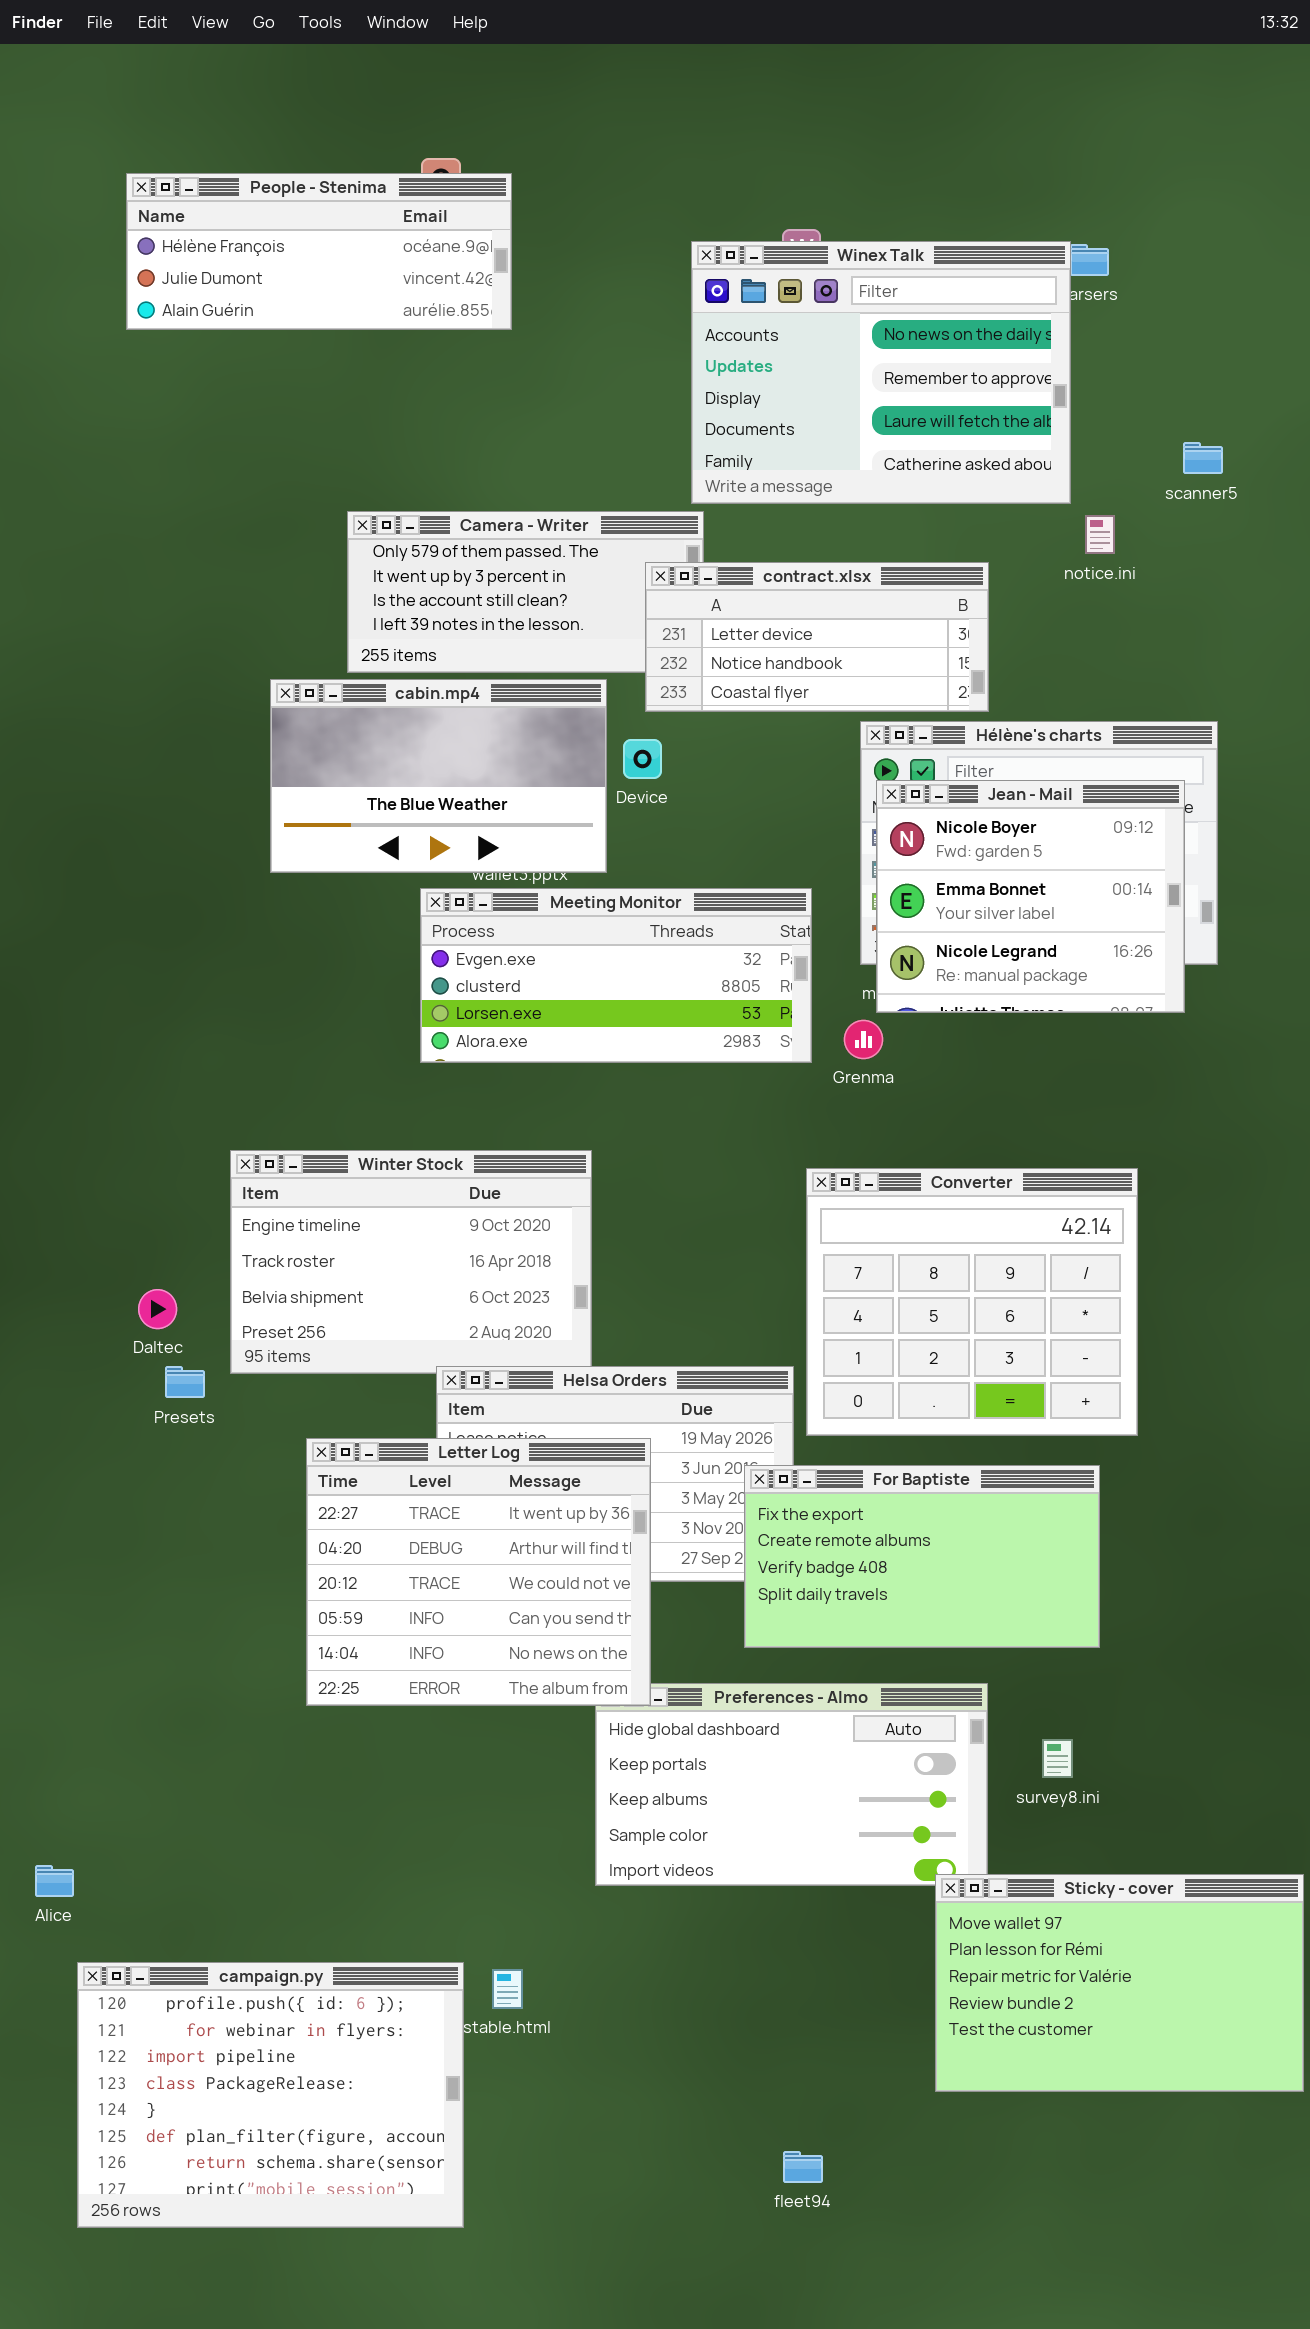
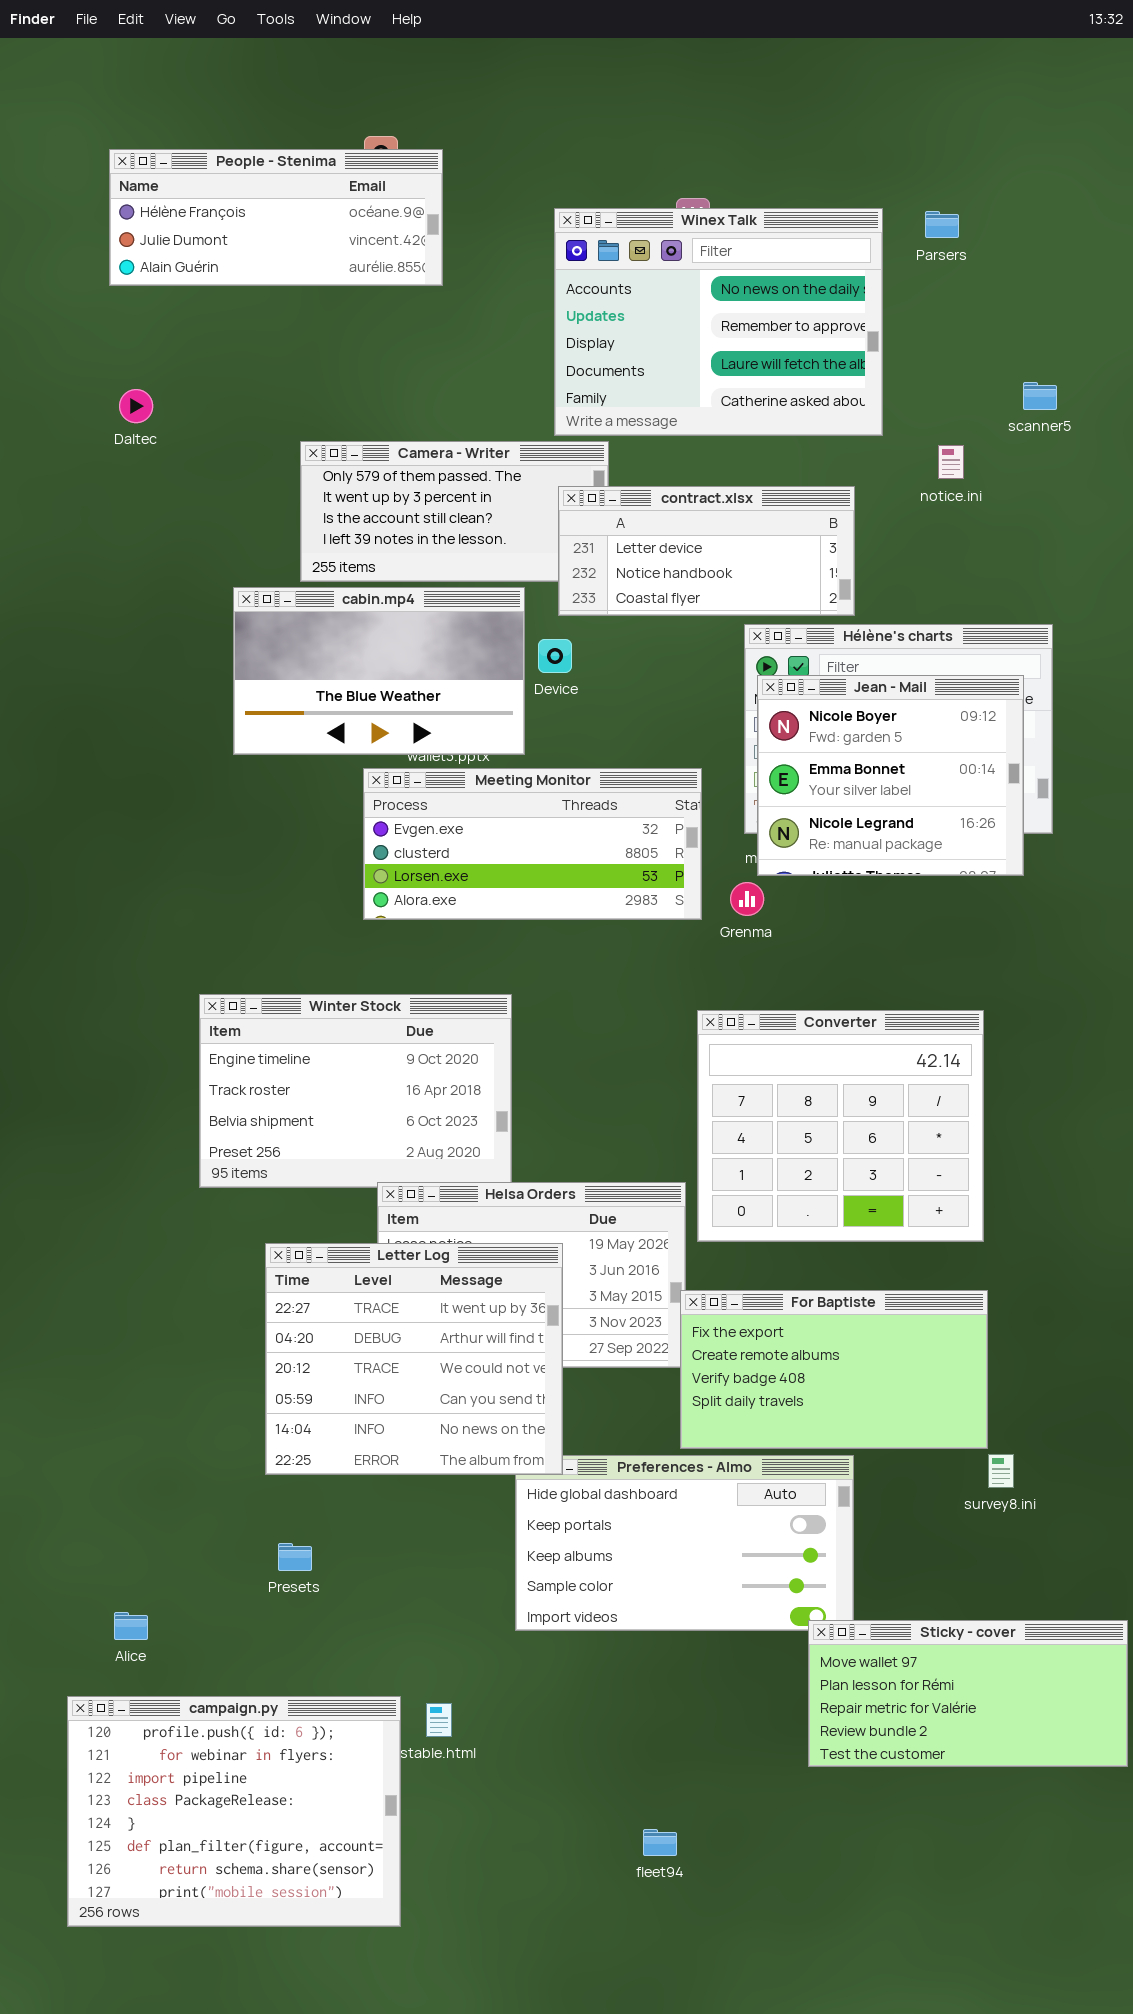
Winex Talk: [691,241,1071,504] -> [554,208,883,436], moved
Daltec: [138,1289,177,1329] -> [119,389,153,423], moved
Presets: [165,1366,205,1398] -> [278,1543,312,1571], moved
For Baptiste: [744,1465,1100,1648] -> [680,1290,988,1449], moved
survey8.ini: [1042,1739,1073,1778] -> [988,1454,1014,1488], moved
Alice: [35,1865,74,1897] -> [114,1612,148,1640], moved
Sticky - cover: [935,1874,1304,2092] -> [808,1620,1128,1767], resized
fleet94: [783,2151,823,2183] -> [643,1829,677,1856], moved

